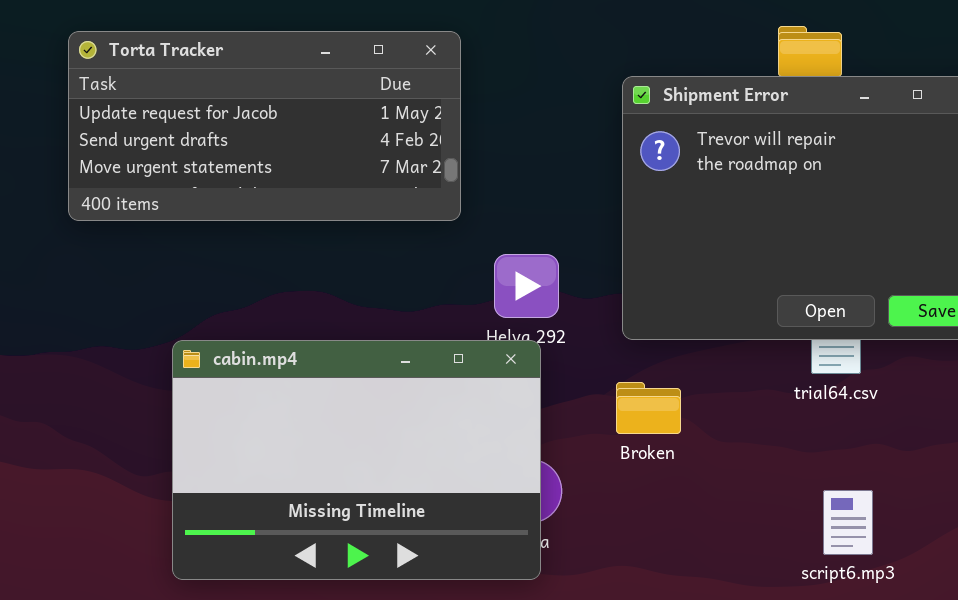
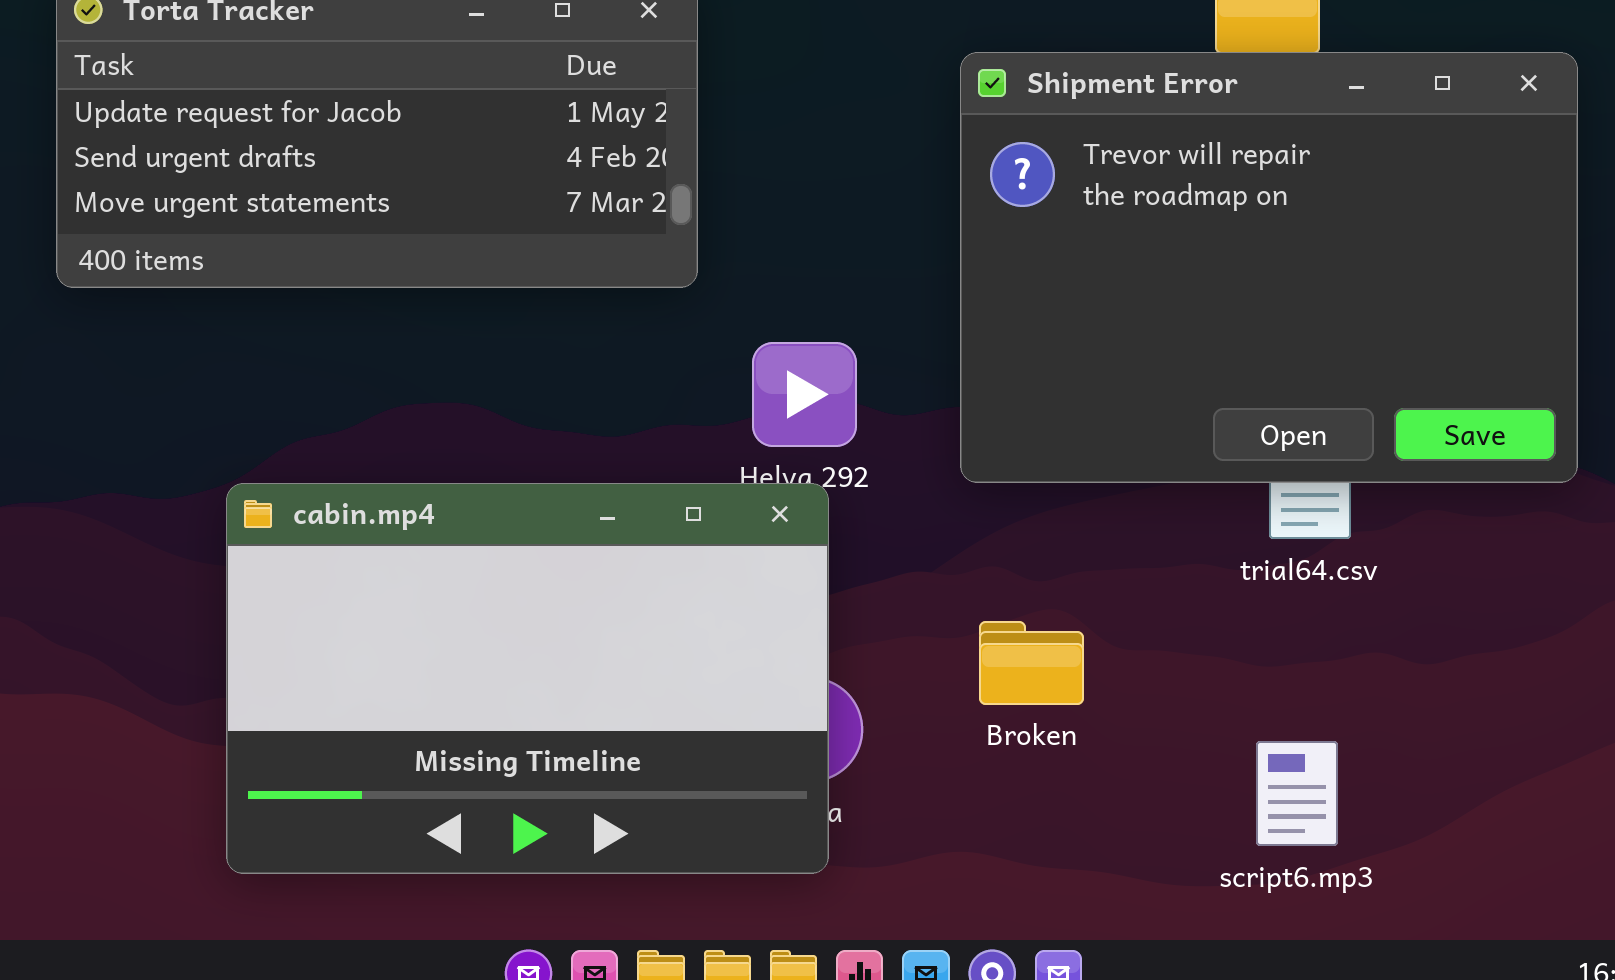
Broken: [616,382,681,434] -> [979,621,1084,705], moved
script6.mp3: [823,490,873,555] -> [1256,741,1338,846], moved

